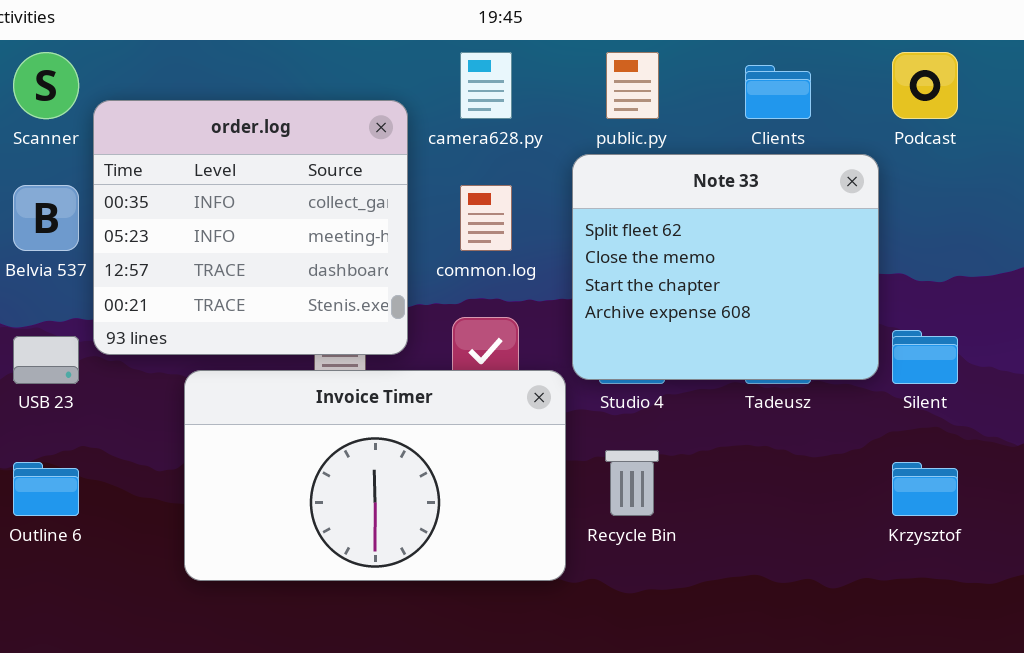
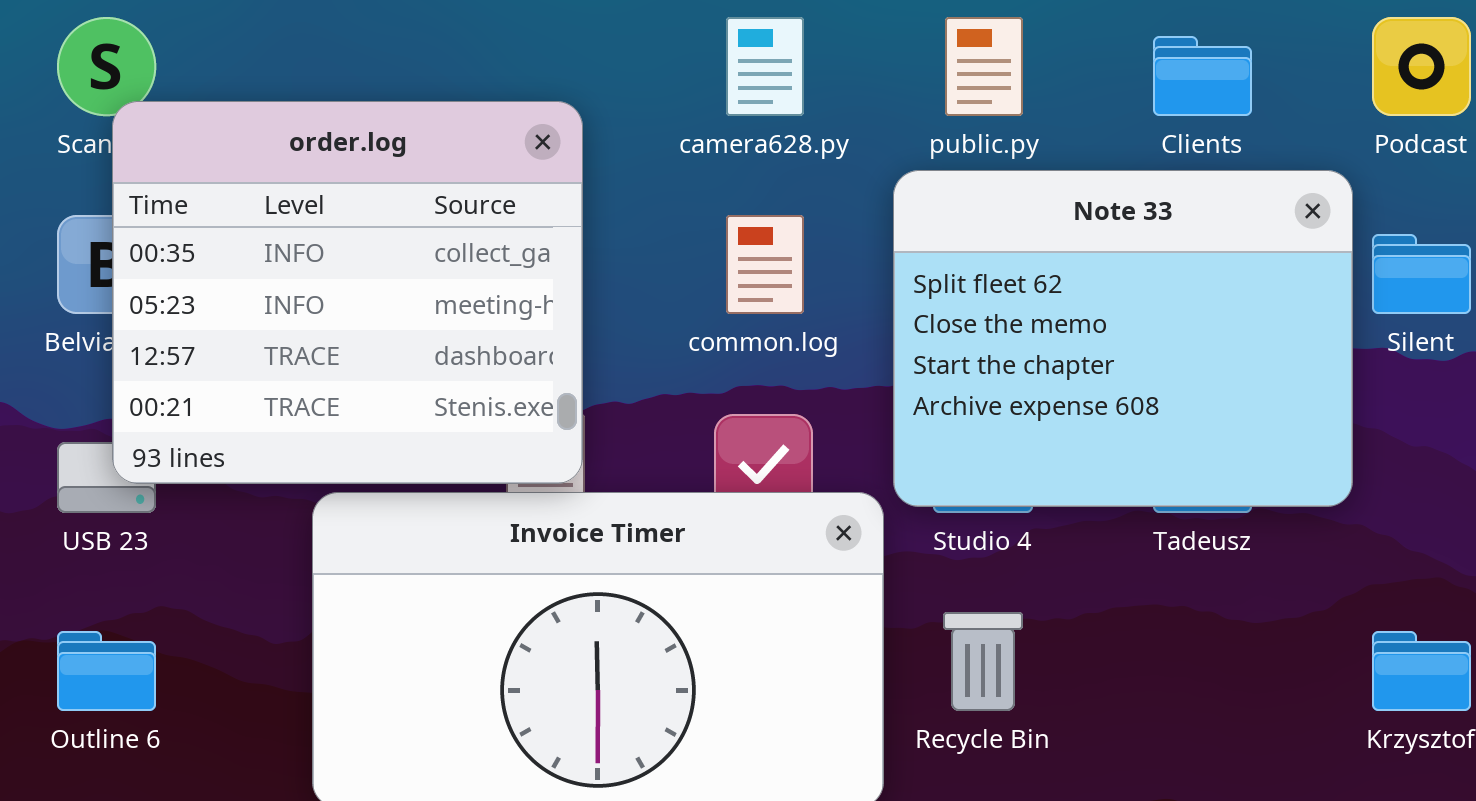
order.log: [93,100,408,355] -> [112,101,583,484], moved
Silent: [892,330,958,384] -> [1372,234,1471,314], moved

